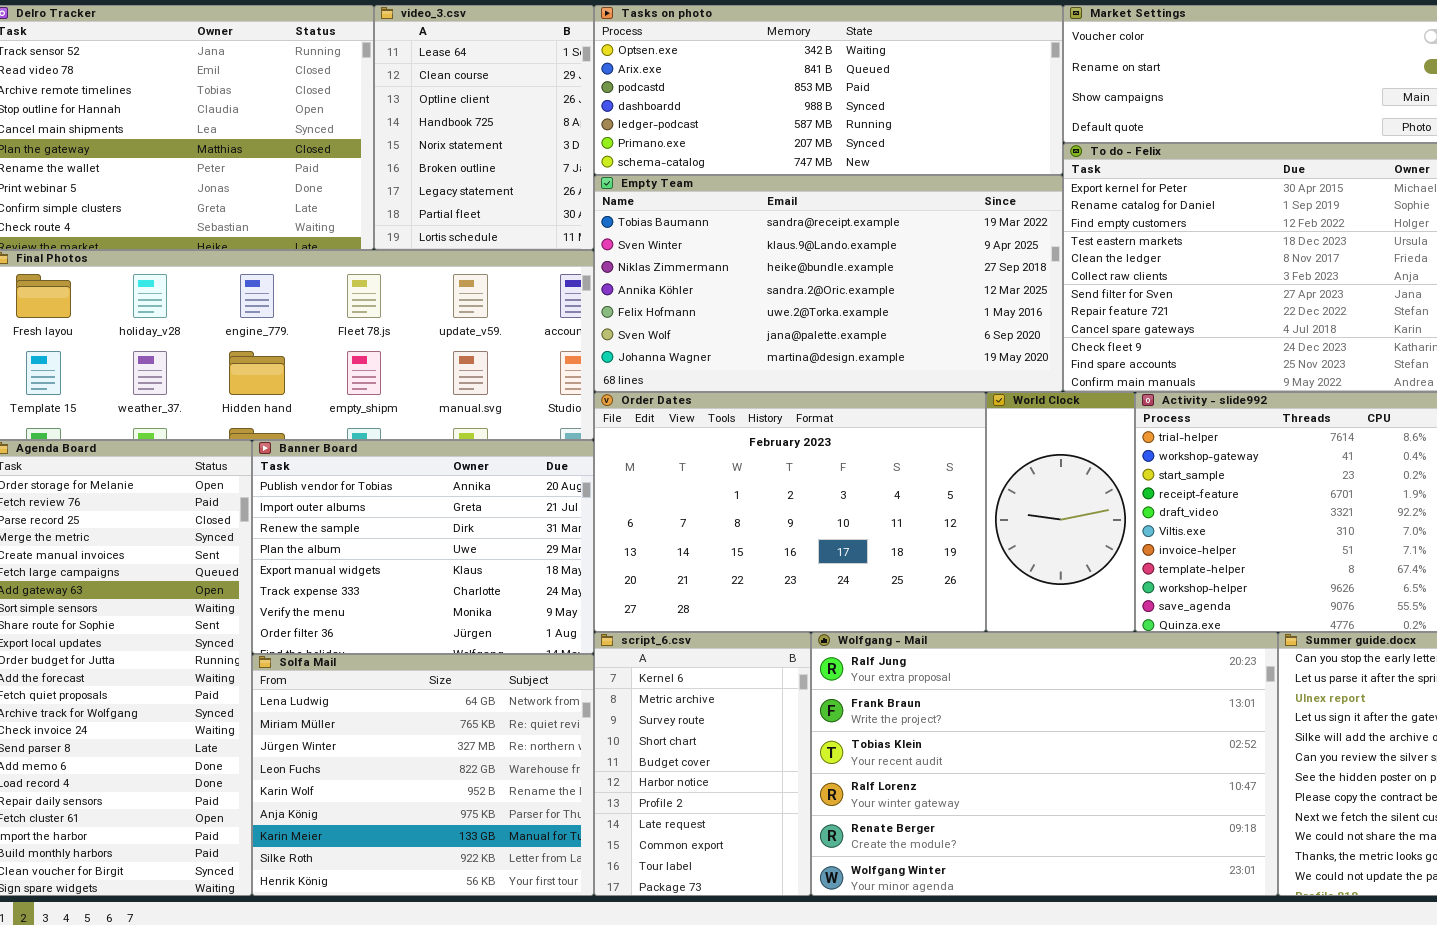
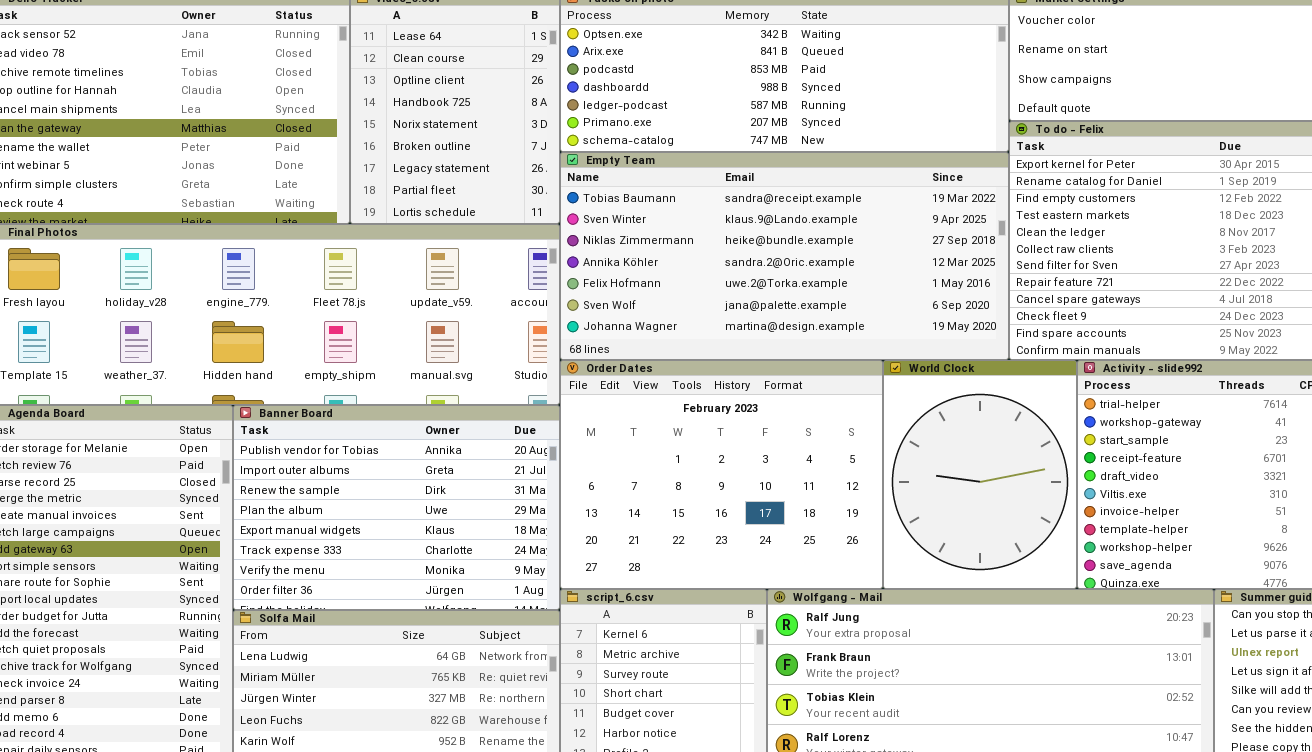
Order Dates: [594,392,986,632] -> [560,360,883,589], resized
World Clock: [986,392,1135,632] -> [883,360,1077,589], resized

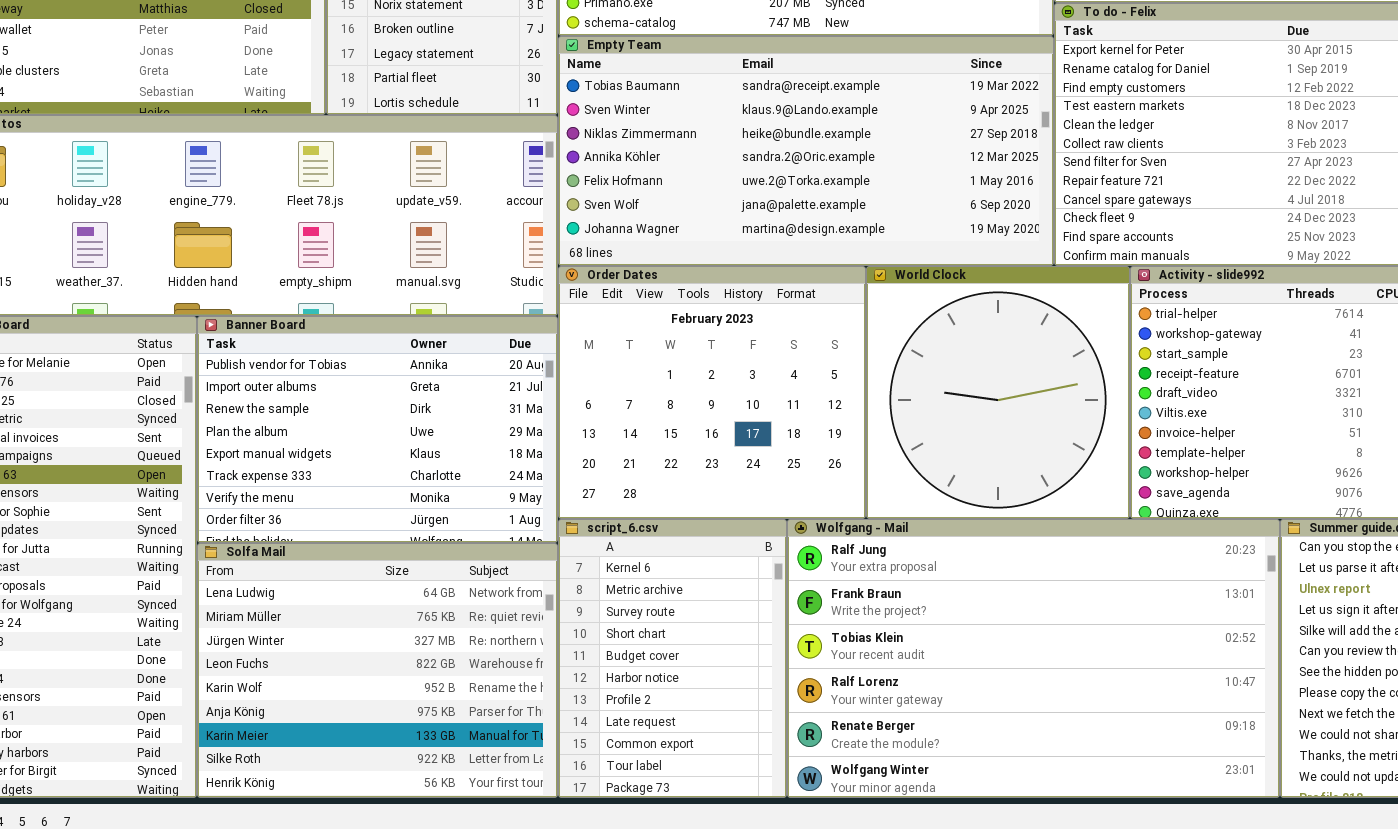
Order Dates: [560,360,883,589] -> [558,266,866,519], resized
World Clock: [883,360,1077,589] -> [866,266,1130,519], resized

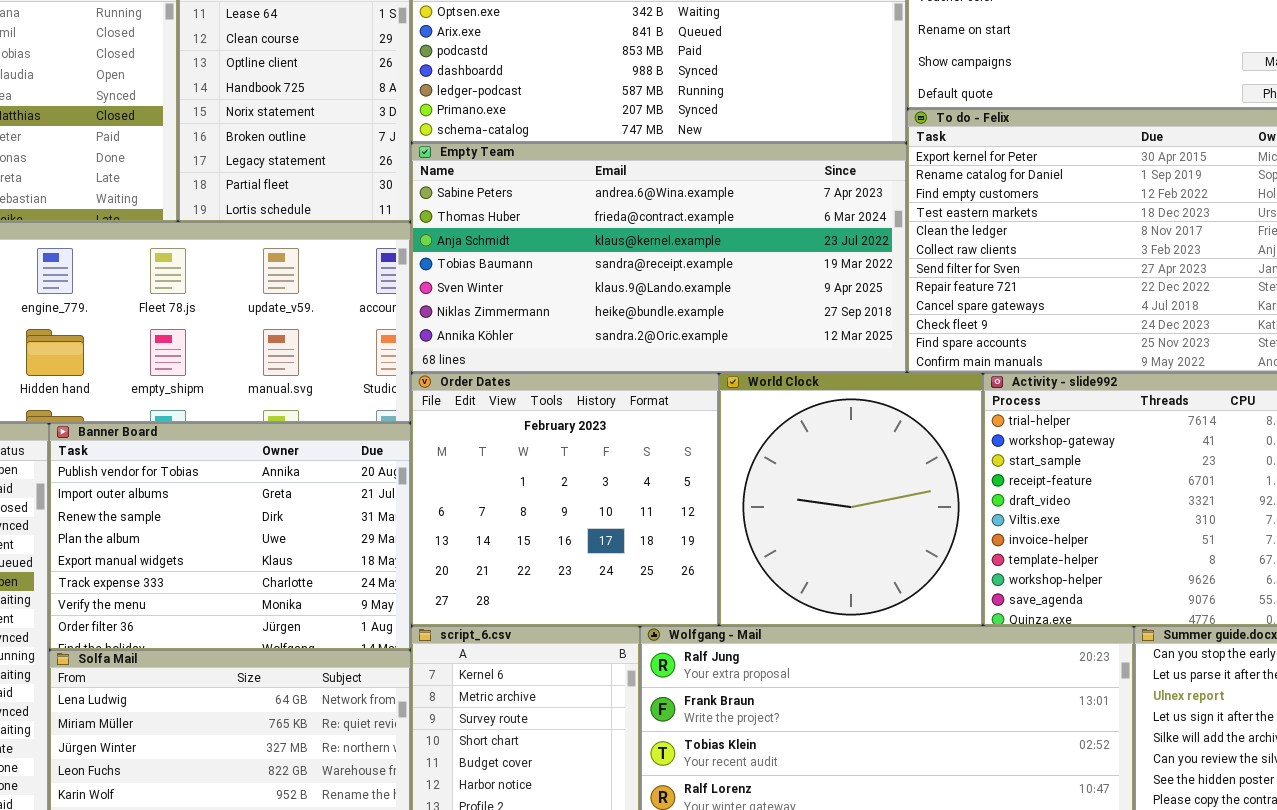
Empty Team: [558,36,1054,266] -> [411,143,907,373], scrolled up 3 rows

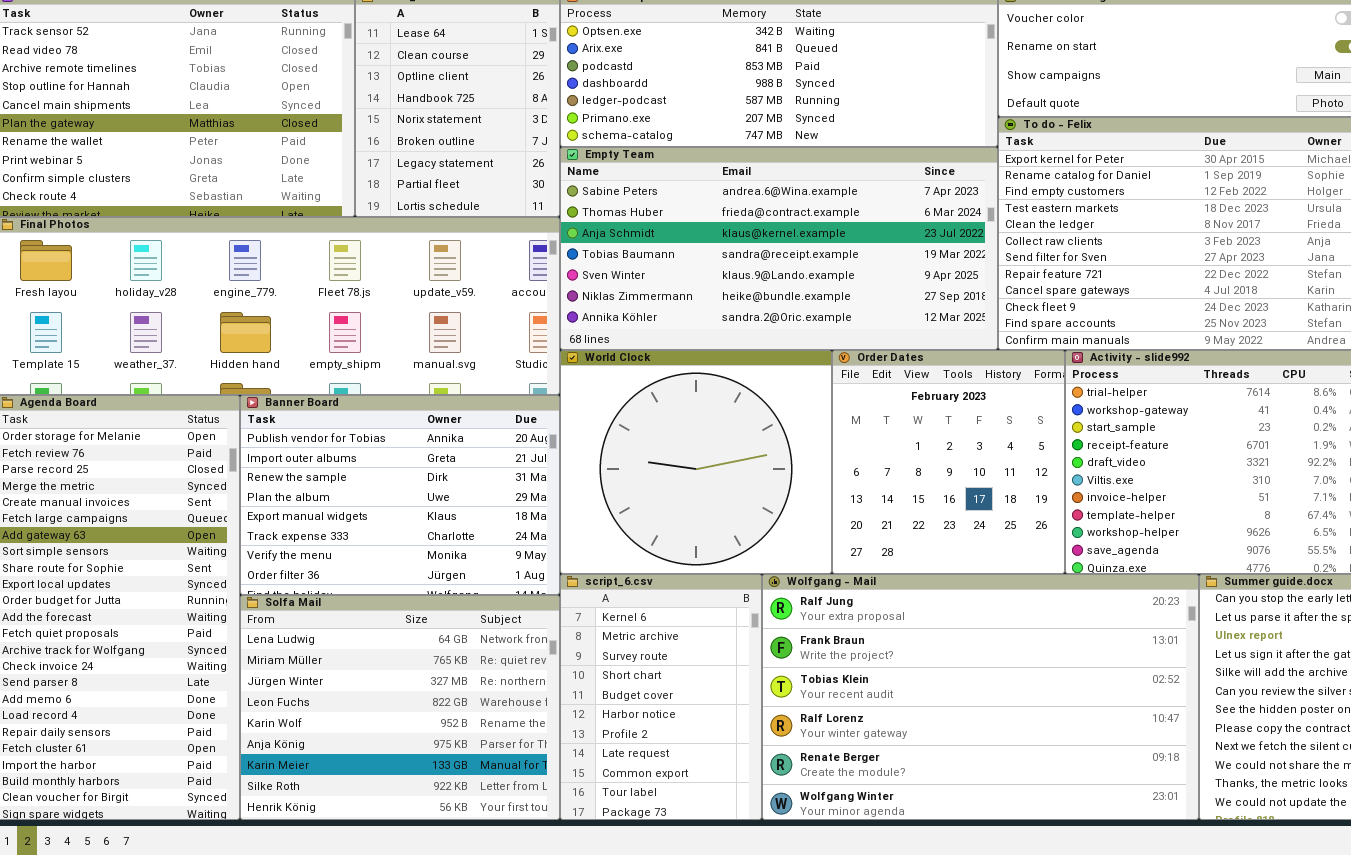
Order Dates: [411,373,719,626] -> [832,350,1065,574], moved, resized
World Clock: [719,373,983,626] -> [560,350,832,574], moved, resized

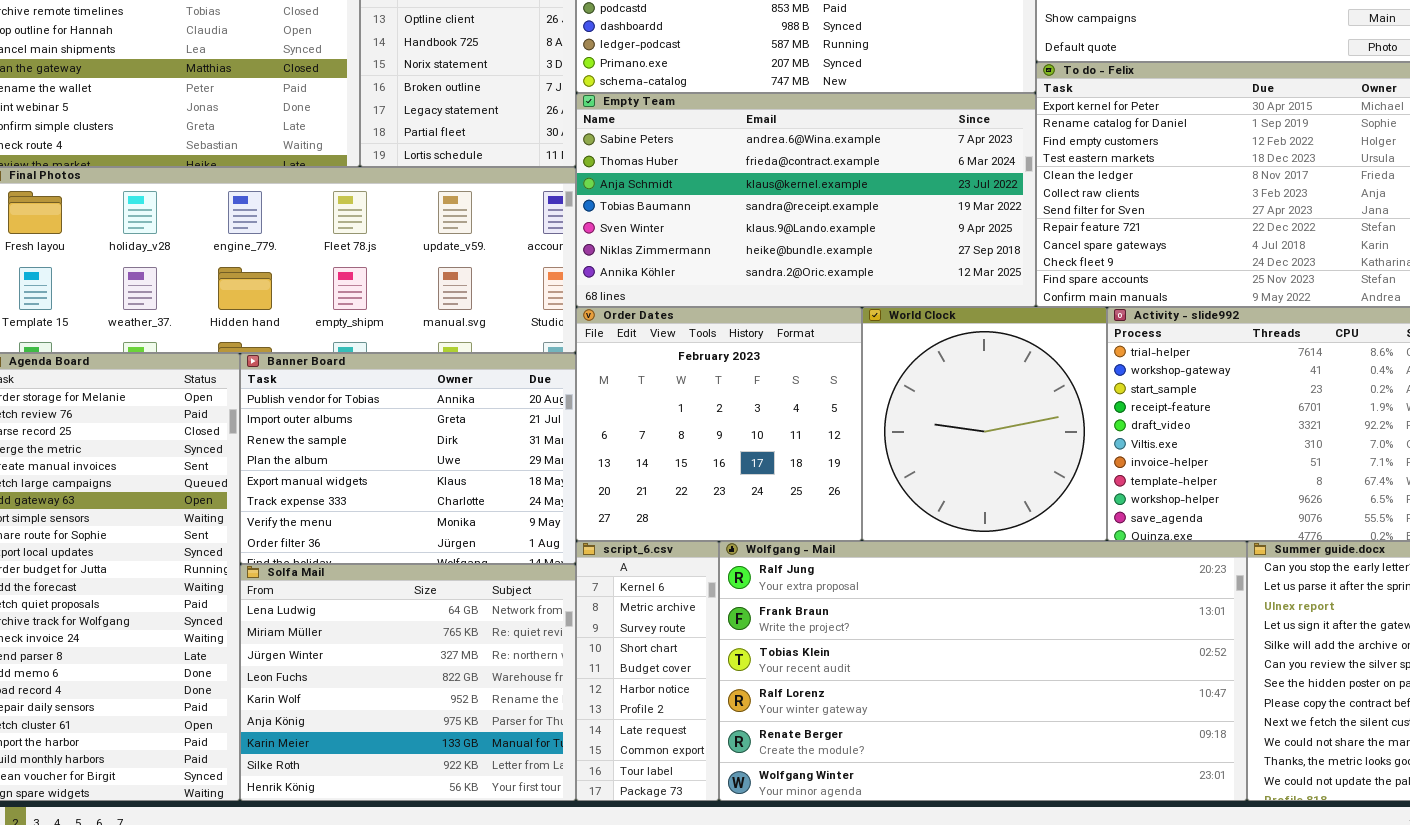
World Clock: [560,350,832,574] -> [862,307,1107,541], moved, resized
Order Dates: [832,350,1065,574] -> [576,307,862,541], moved, resized
script_6.csv: [560,574,762,820] -> [576,541,719,801], resized
Wolfgang - Mail: [762,574,1199,820] -> [719,541,1247,801], resized

